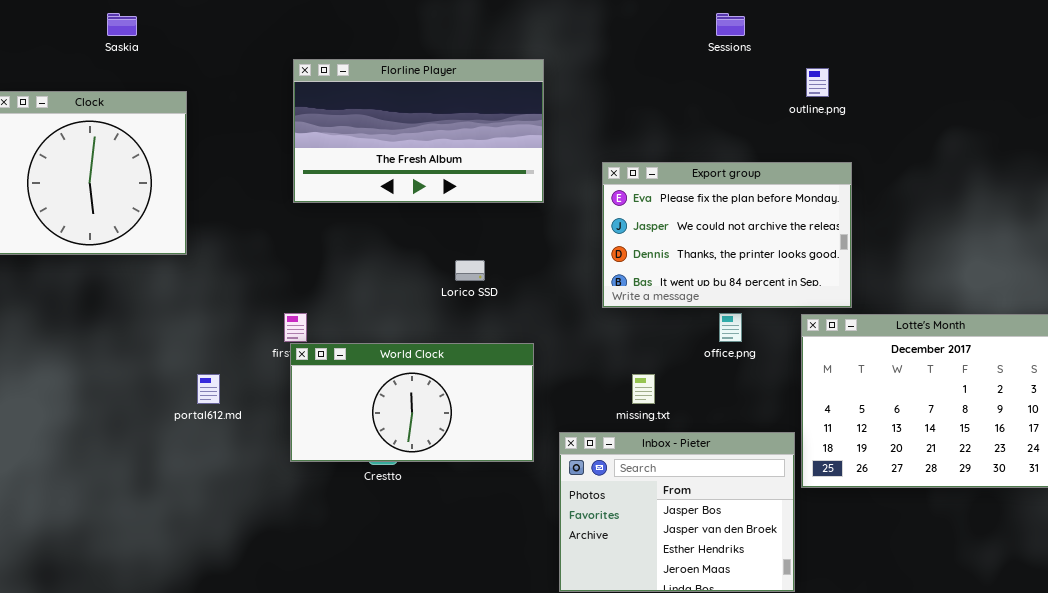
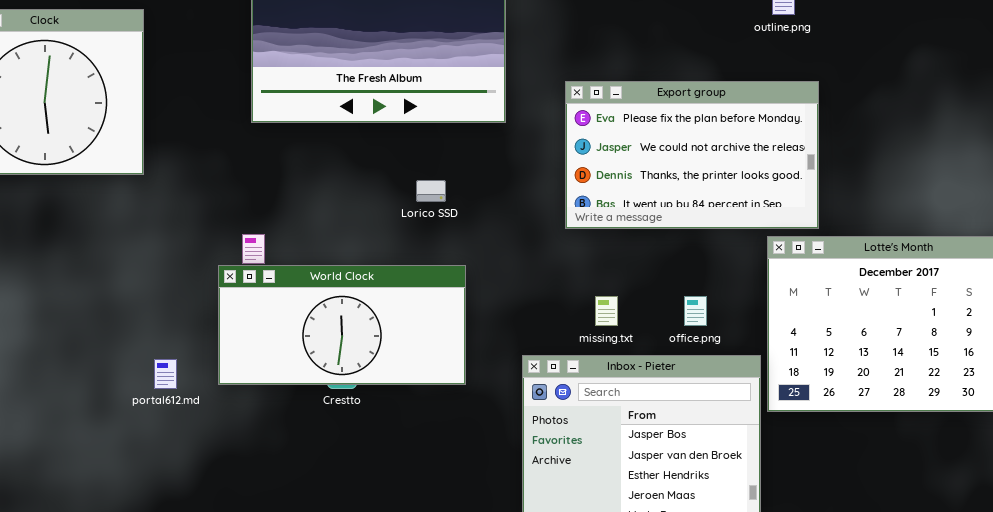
office.png: [719,313,742,342] -> [684,296,707,326], moved
World Clock: [290,343,534,462] -> [218,265,466,385], moved
portal612.md: [197,374,220,404] -> [154,359,177,389], moved

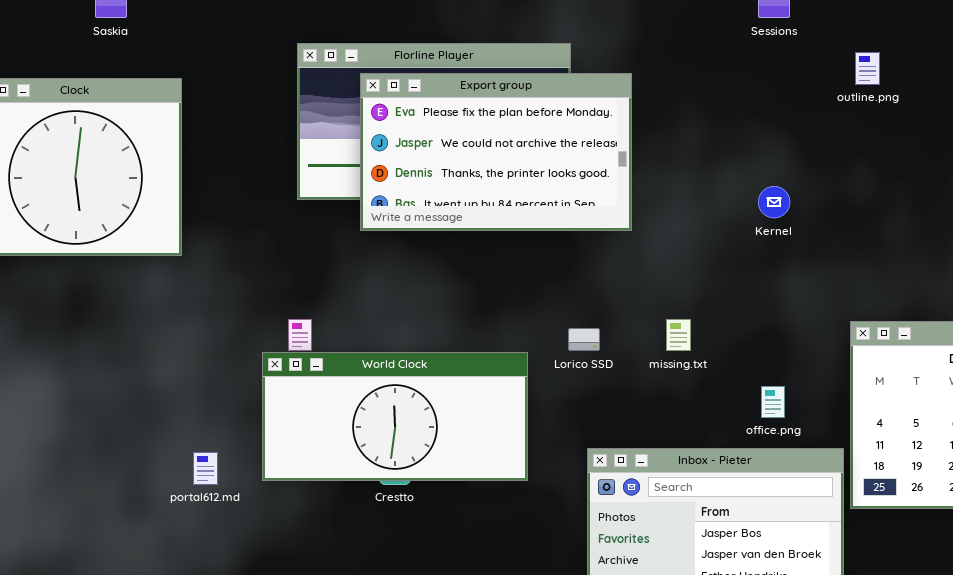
Export group: [565,81,819,229] -> [360,73,632,231], moved
Lorico SSD: [416,180,446,202] -> [568,328,600,351], moved
missing.txt: [595,296,618,326] -> [666,319,691,351], moved

